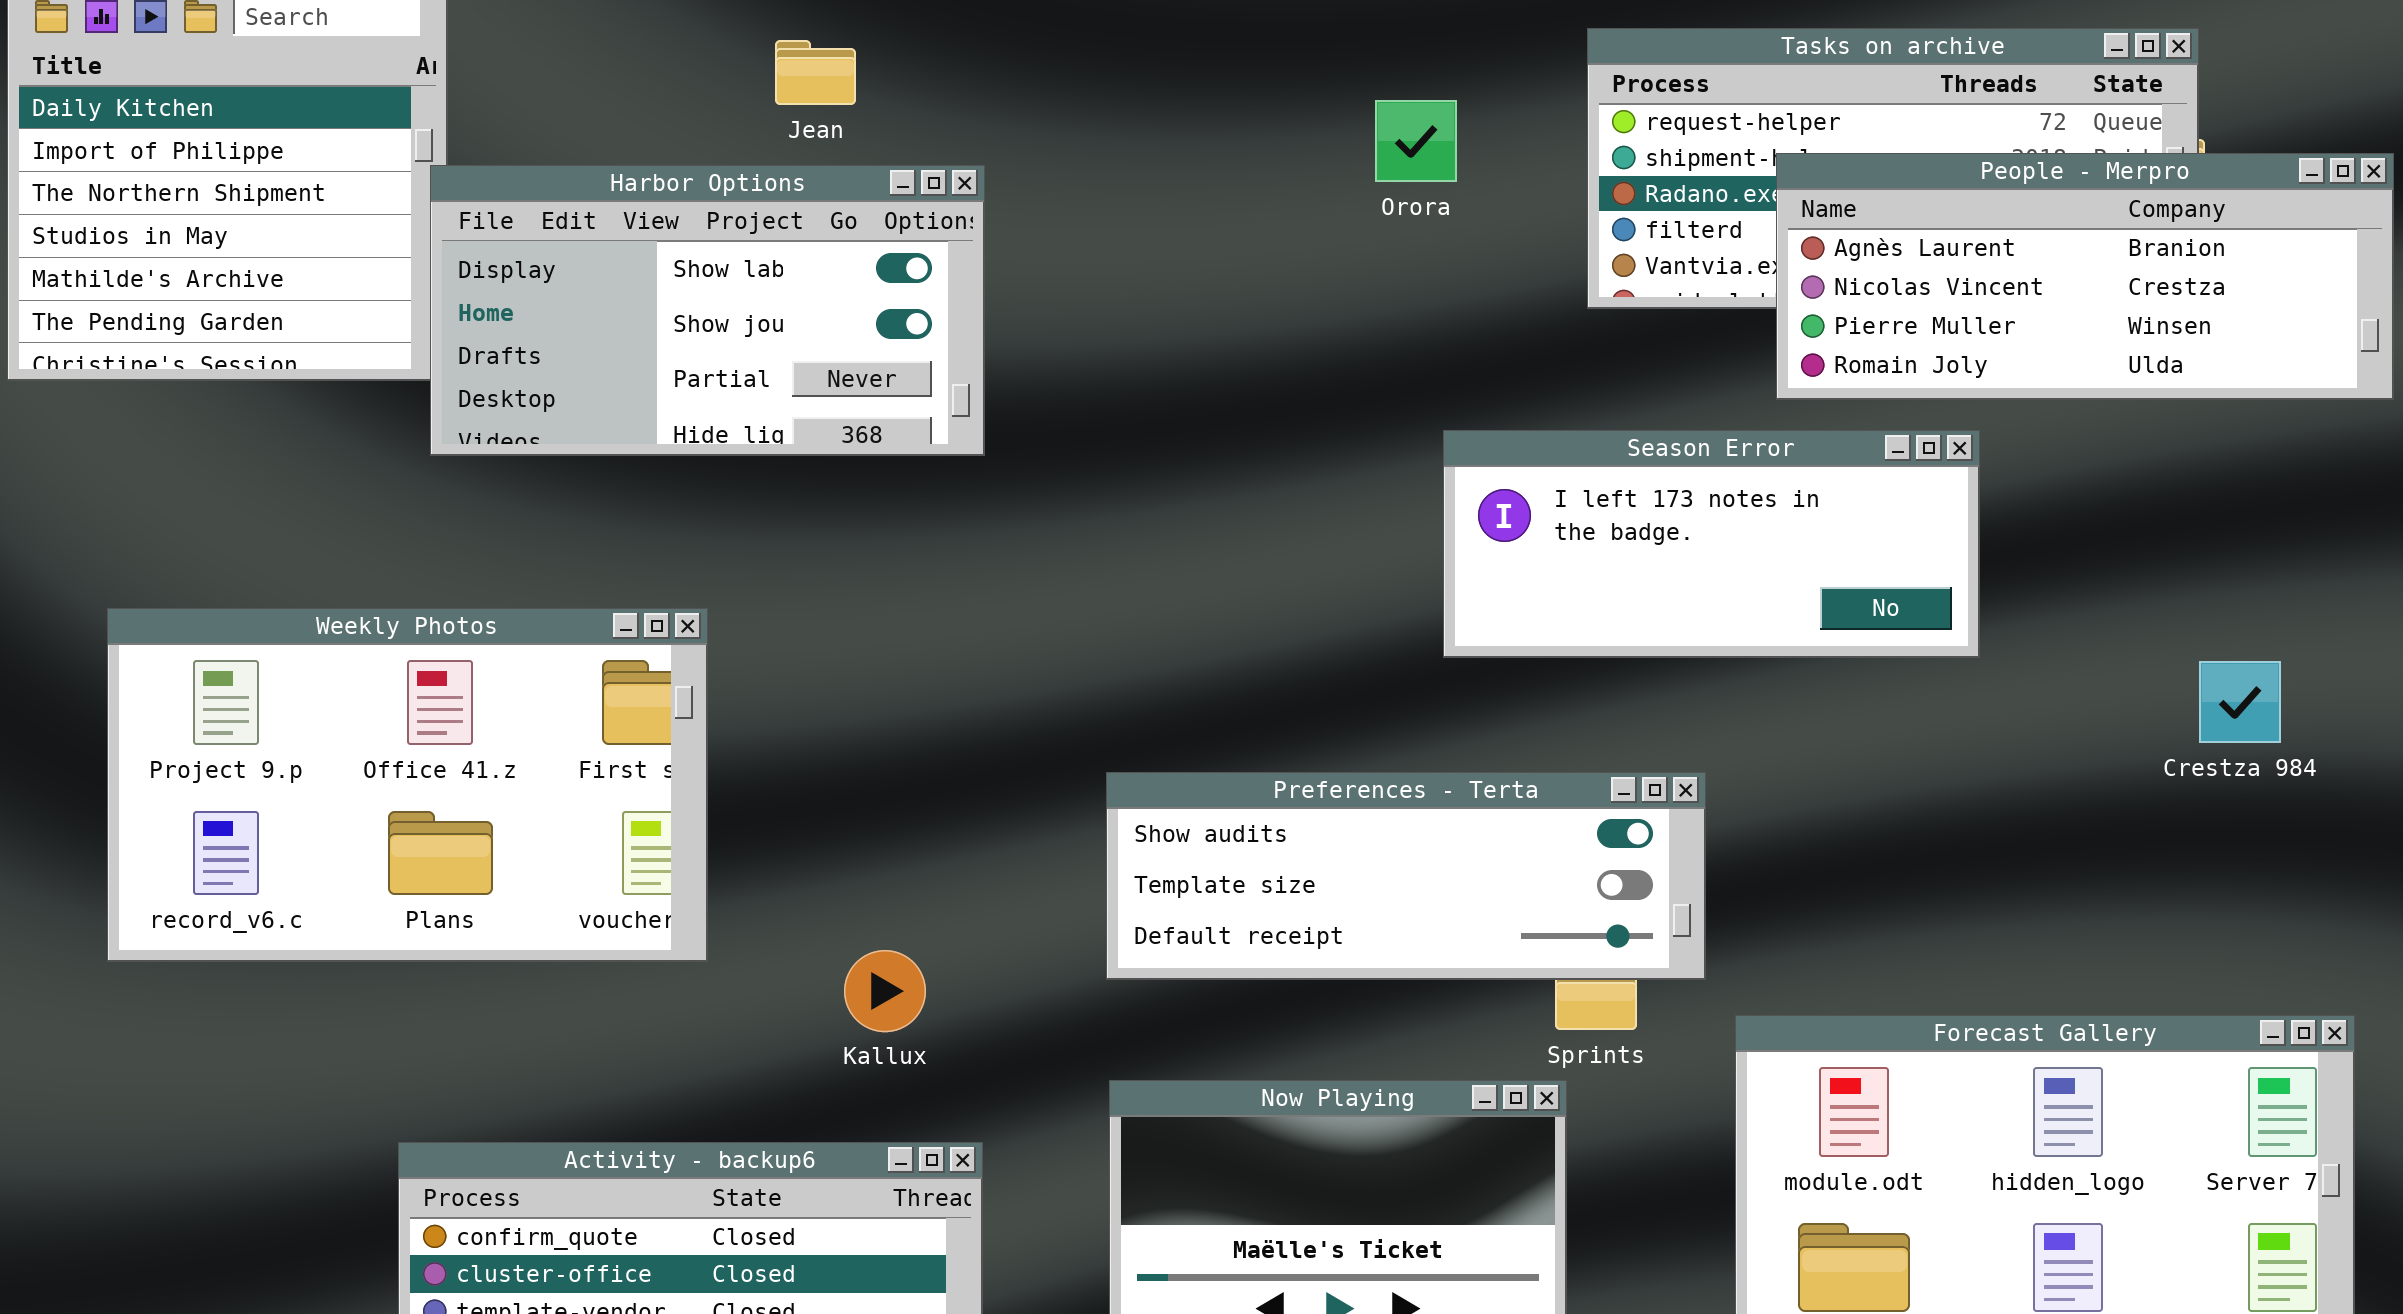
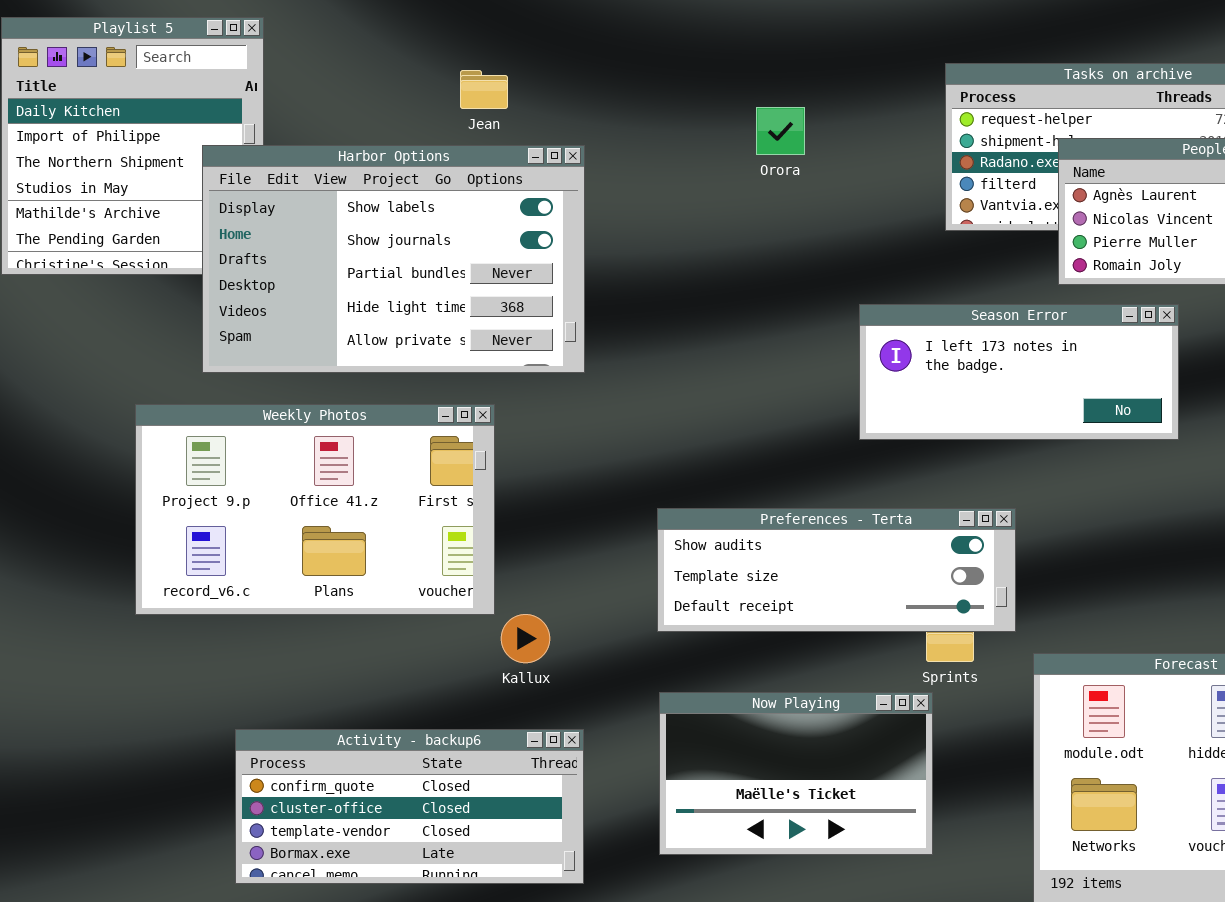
Orora: [1375,100,1457,182] -> [756,107,805,155], moved
Harbor Options: [430,165,985,456] -> [202,145,585,373], resized
Weekly Photos: [107,608,708,962] -> [135,404,495,615], moved

